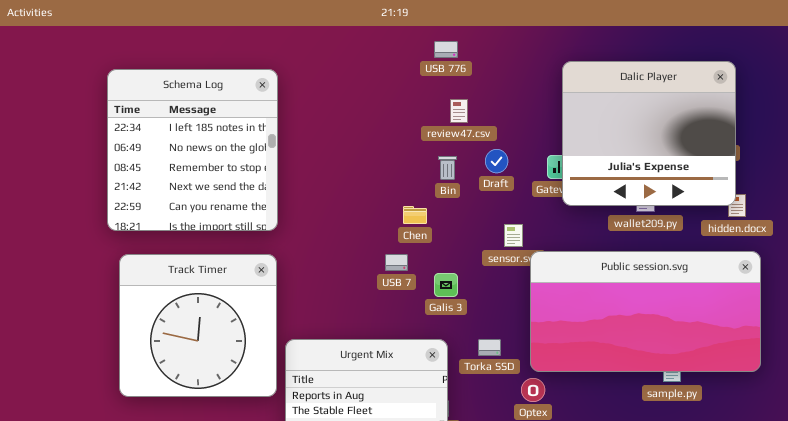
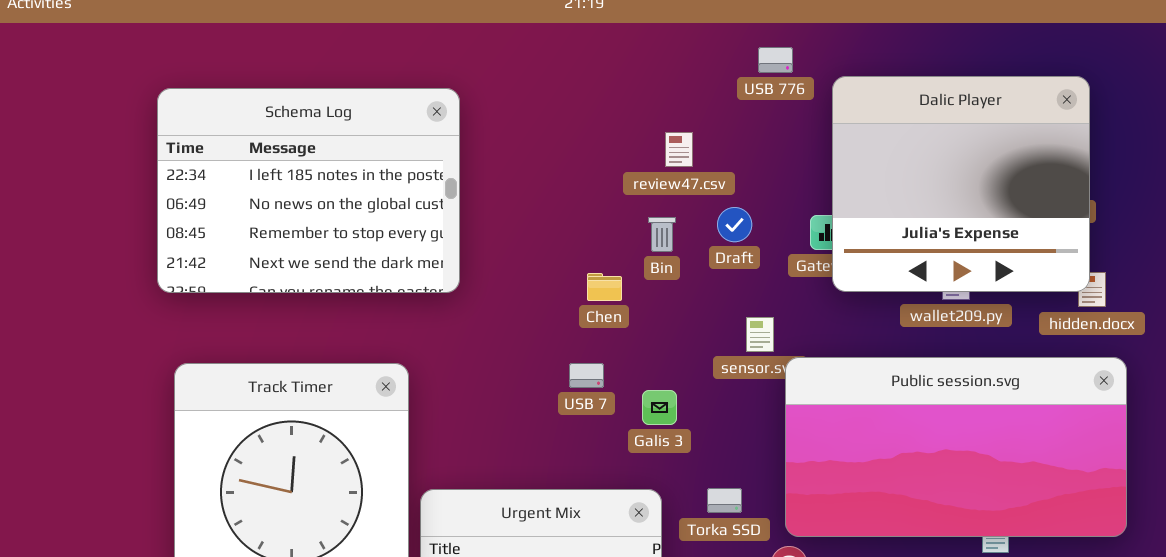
USB 776: [434,41,458,58] -> [758,47,793,73], moved
Schema Log: [107,69,278,231] -> [157,88,460,293], resized
Chen: [403,206,427,224] -> [587,273,622,301], moved

